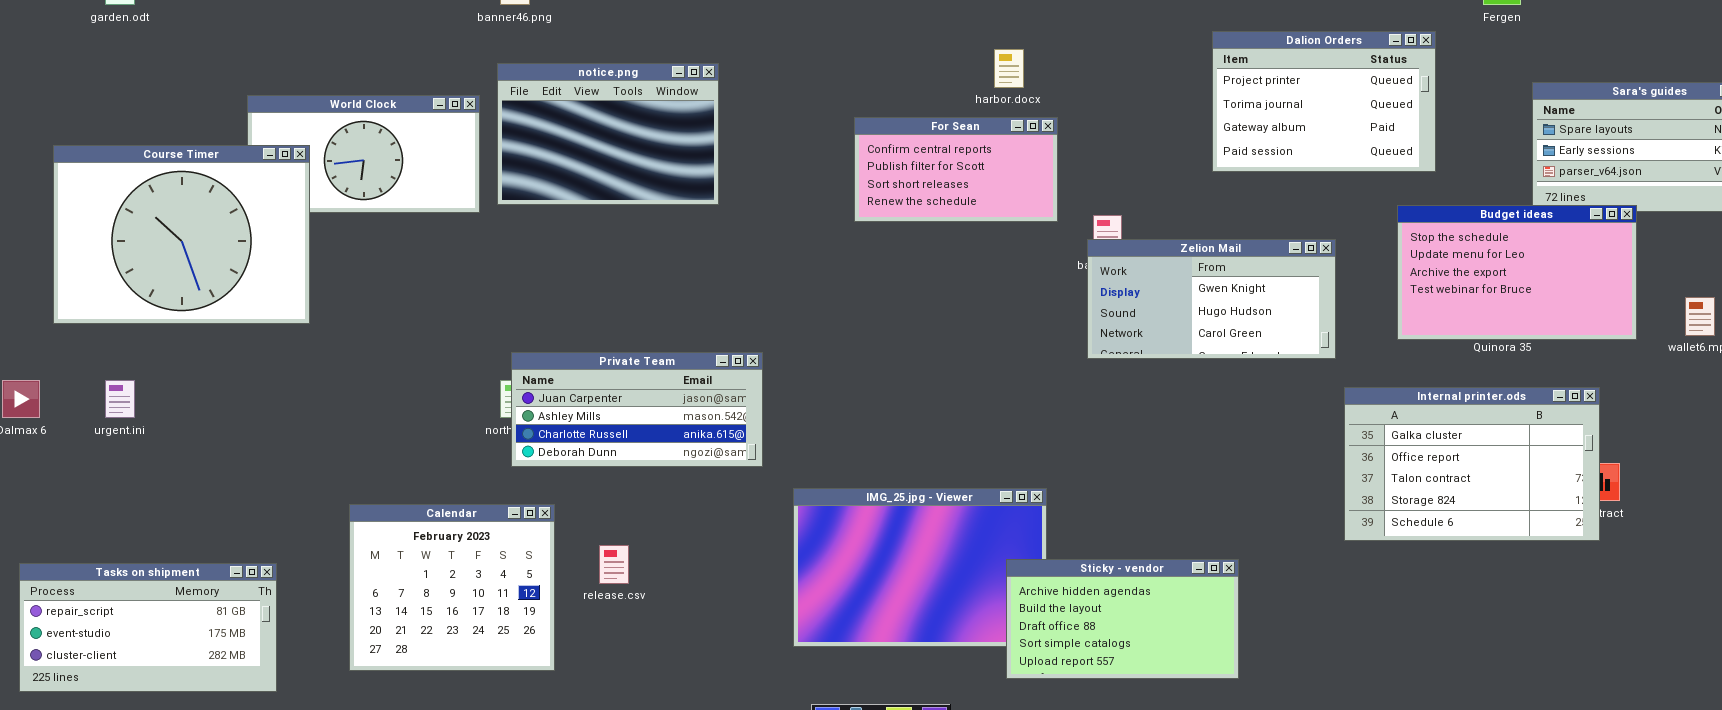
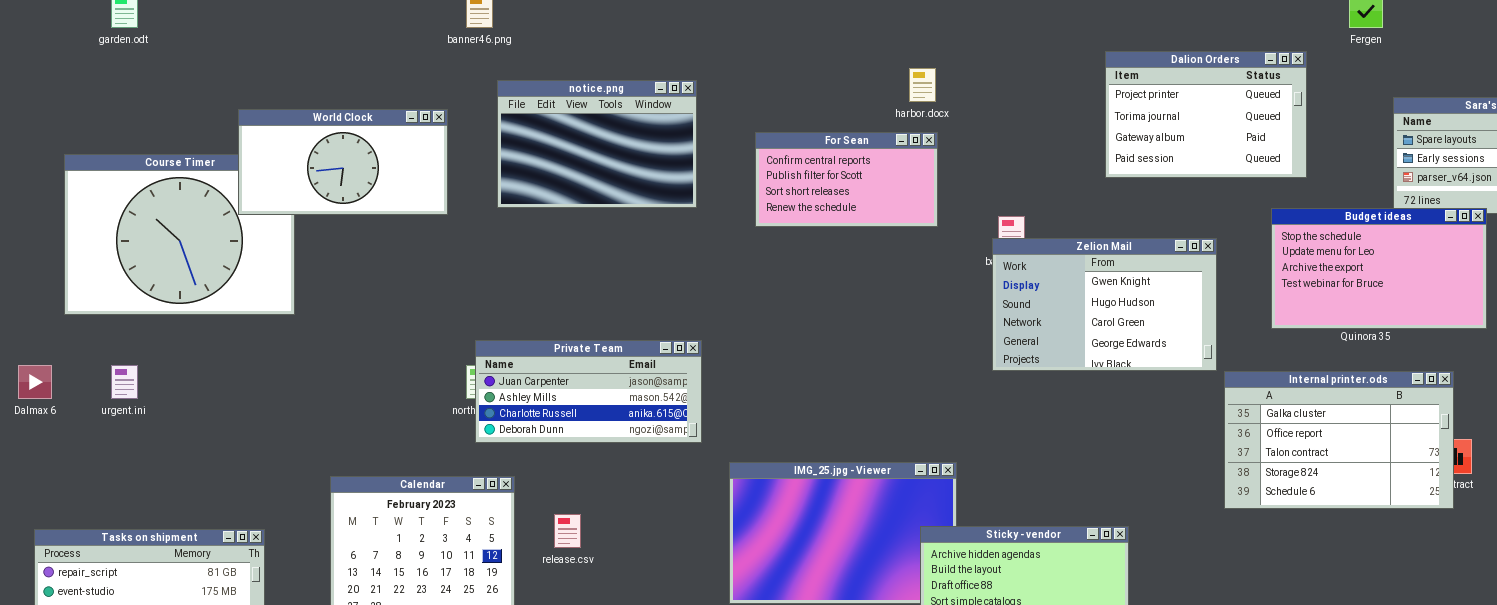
notice.png: [497,63,719,205] -> [497,80,697,208], moved
World Clock: [247,95,480,213] -> [238,109,448,215], raised
For Sean: [854,117,1058,222] -> [755,132,938,227], moved
Zelion Mail: [1087,239,1336,359] -> [992,238,1217,371], resized

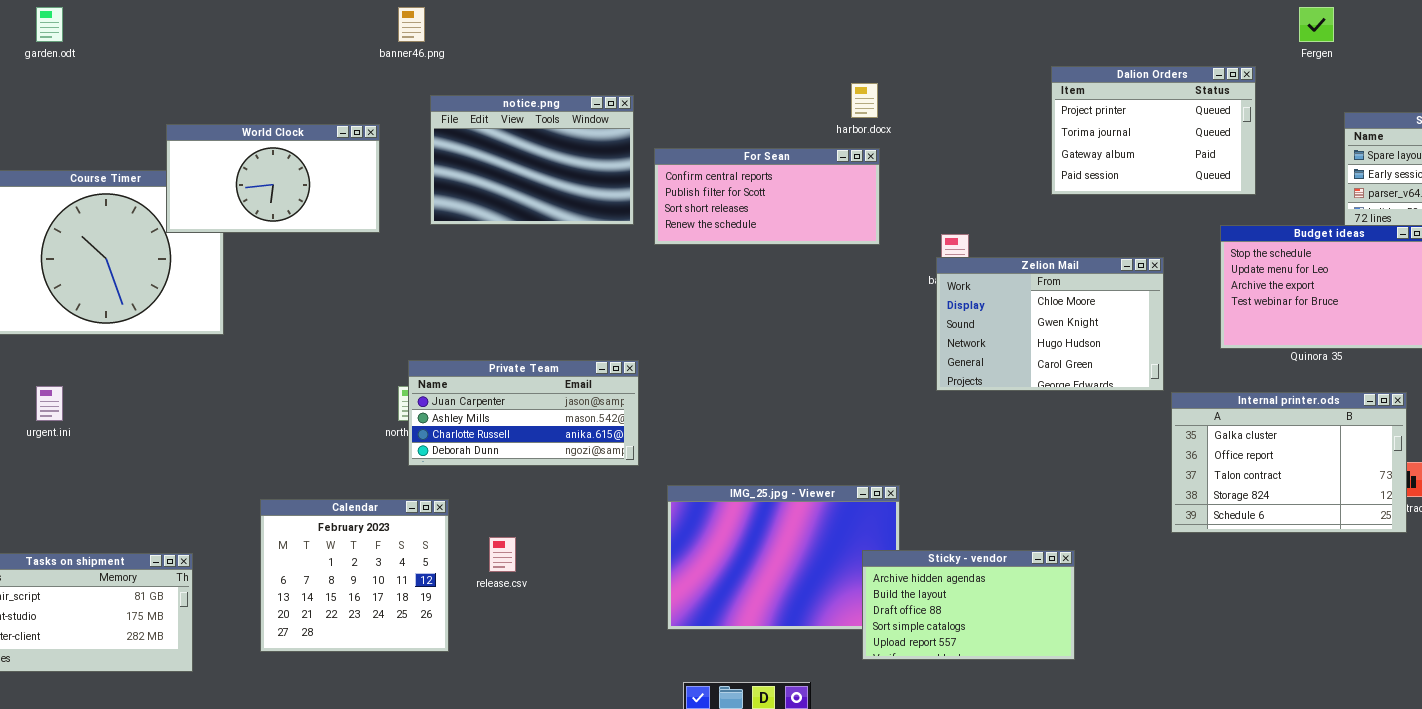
For Sean: [755,132,938,227] -> [654,148,880,245], resized
Zelion Mail: [992,238,1217,371] -> [936,257,1164,391], scrolled up 1 row

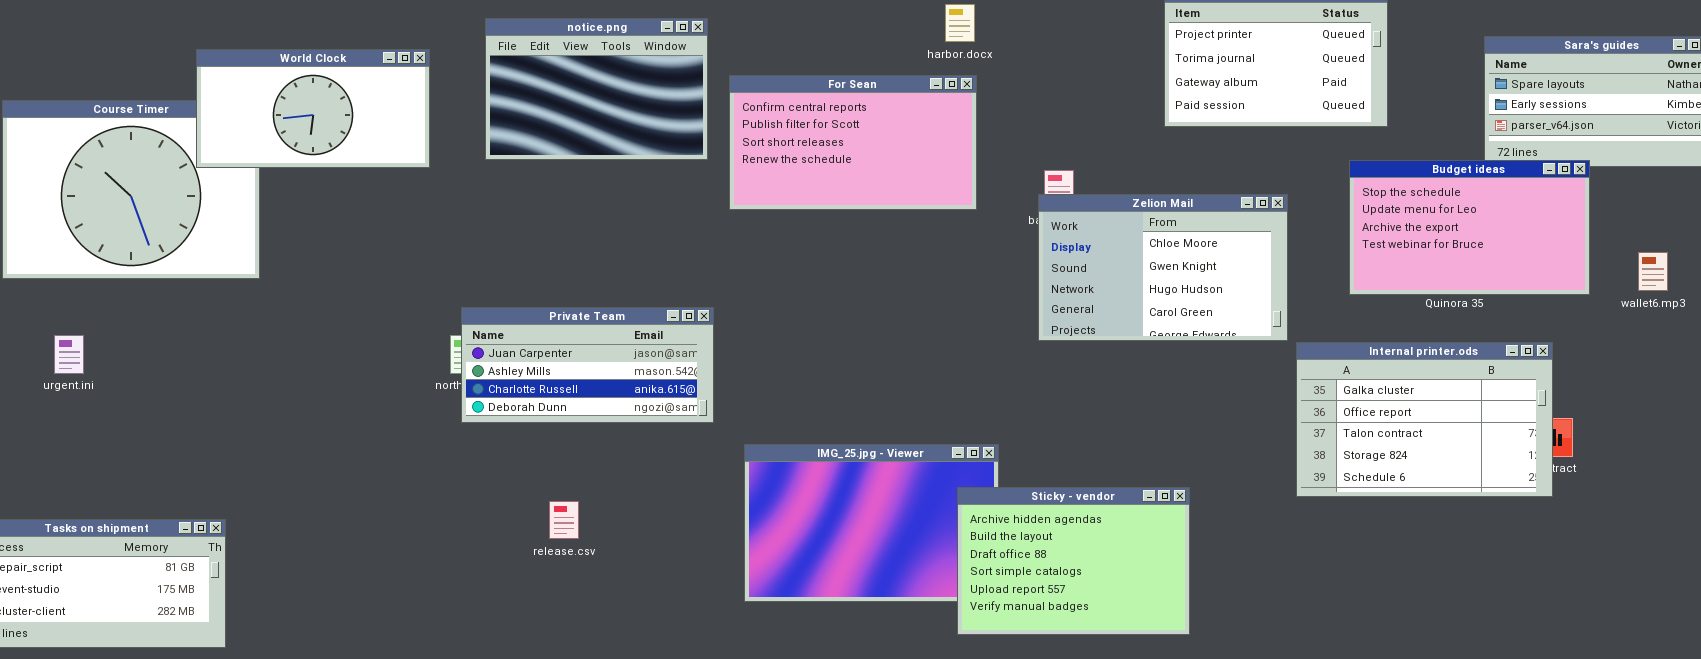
For Sean: [654,148,880,245] -> [729,75,977,210], resized
Calendar: [260,499,449,652] -> none, closed
Sticky - vendor: [862,550,1075,660] -> [957,487,1190,635], resized

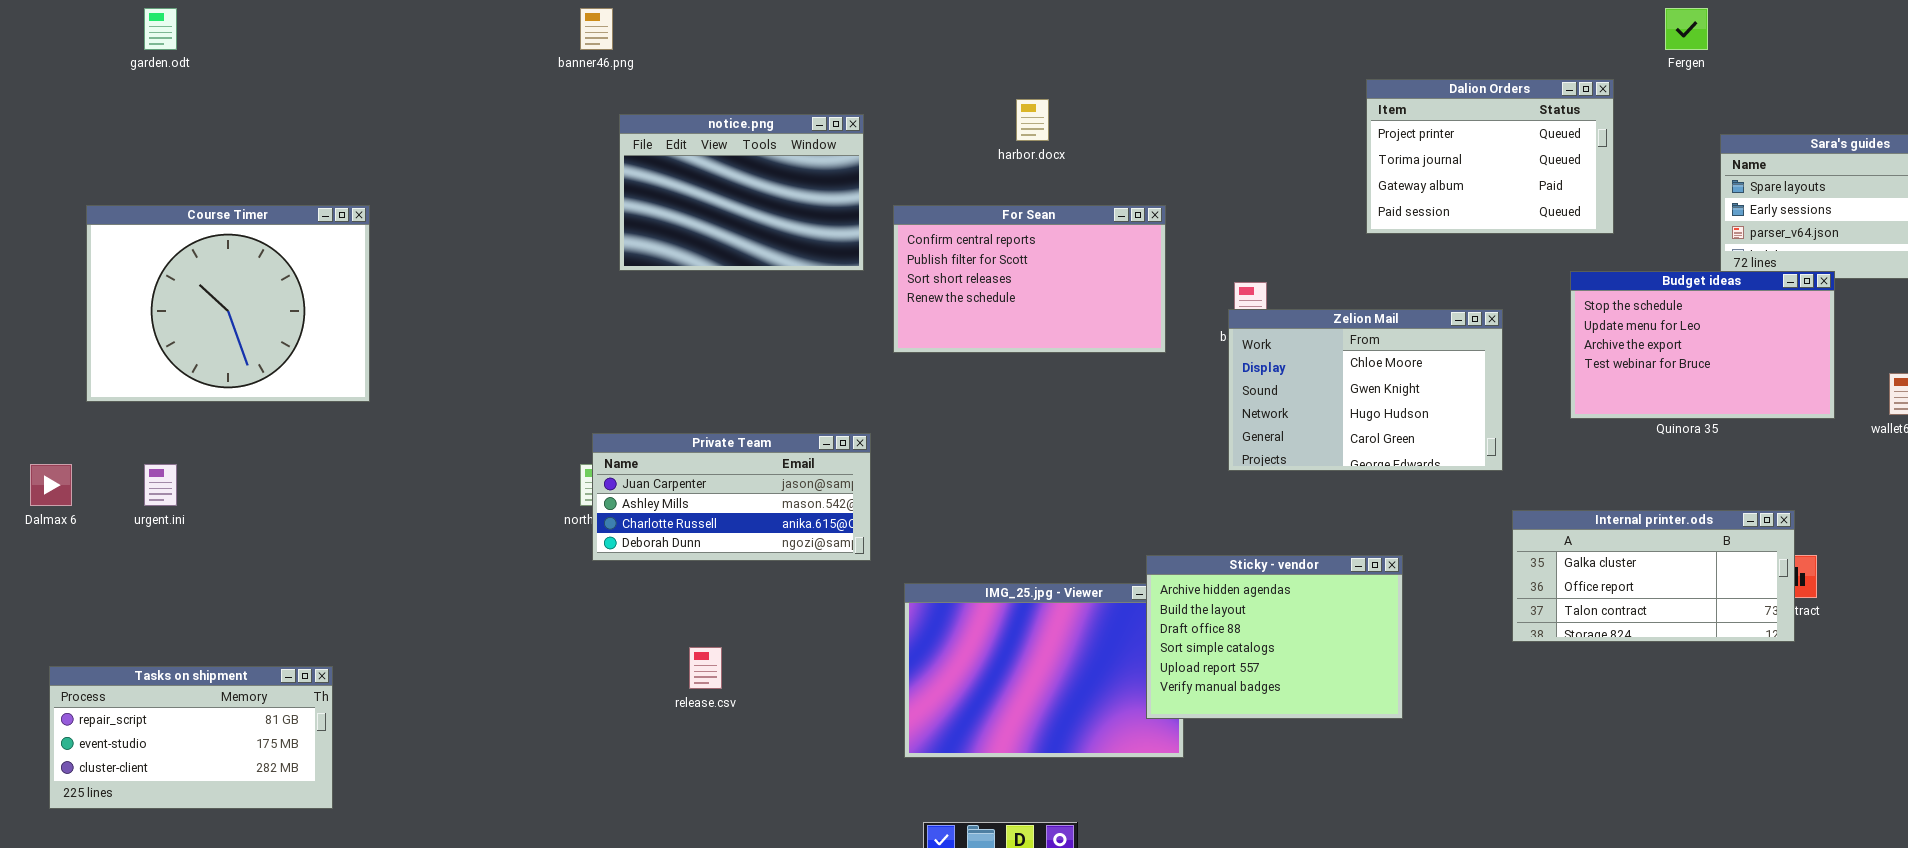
harbor.docx: [945,4,975,42] -> [1016,99,1049,141], moved
World Clock: [196,49,430,168] -> none, closed
For Sean: [729,75,977,210] -> [893,205,1166,353], moved
Internal printer.ods: [1296,342,1553,497] -> [1512,510,1795,642], resized
Sticky - vendor: [957,487,1190,635] -> [1146,555,1403,719], moved

